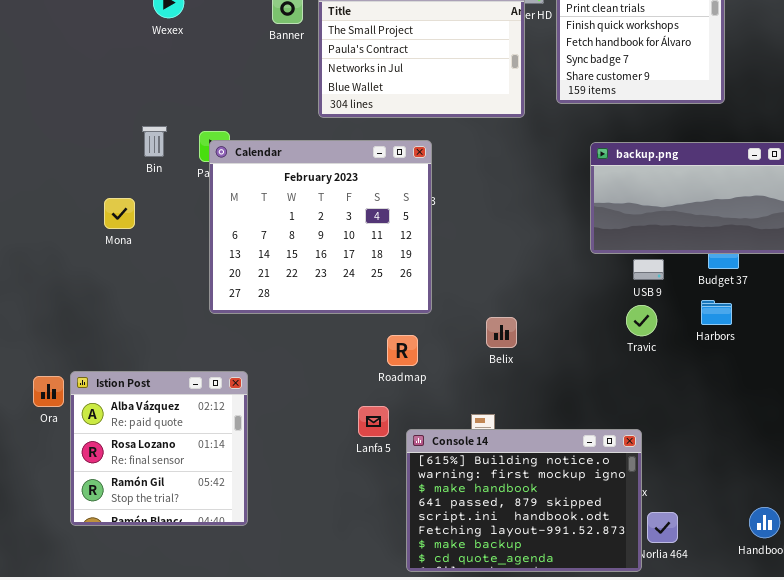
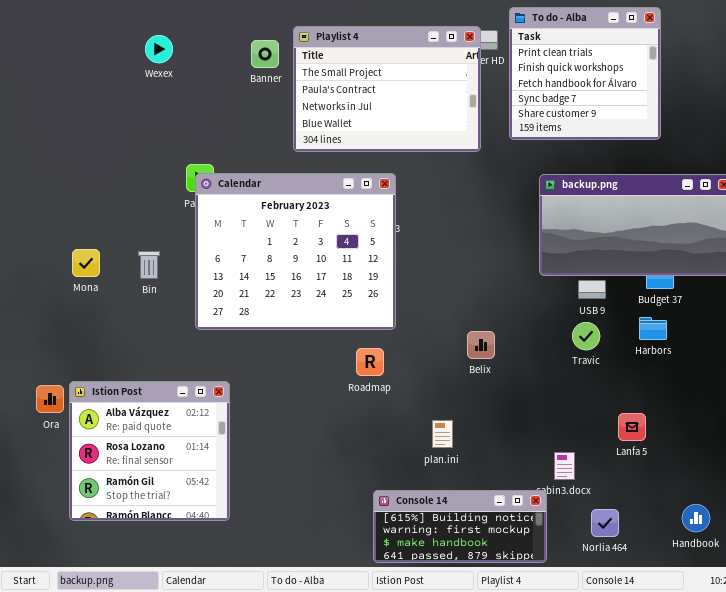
Bin: [142,126,167,157] -> [138,251,160,279], moved
Mona: [104,198,135,229] -> [72,249,100,277], moved
Belix: [486,317,517,348] -> [467,331,495,359], moved
Lanfa 5: [358,406,389,437] -> [618,413,646,441], moved
Console 14: [406,429,642,572] -> [373,490,547,563], resized

